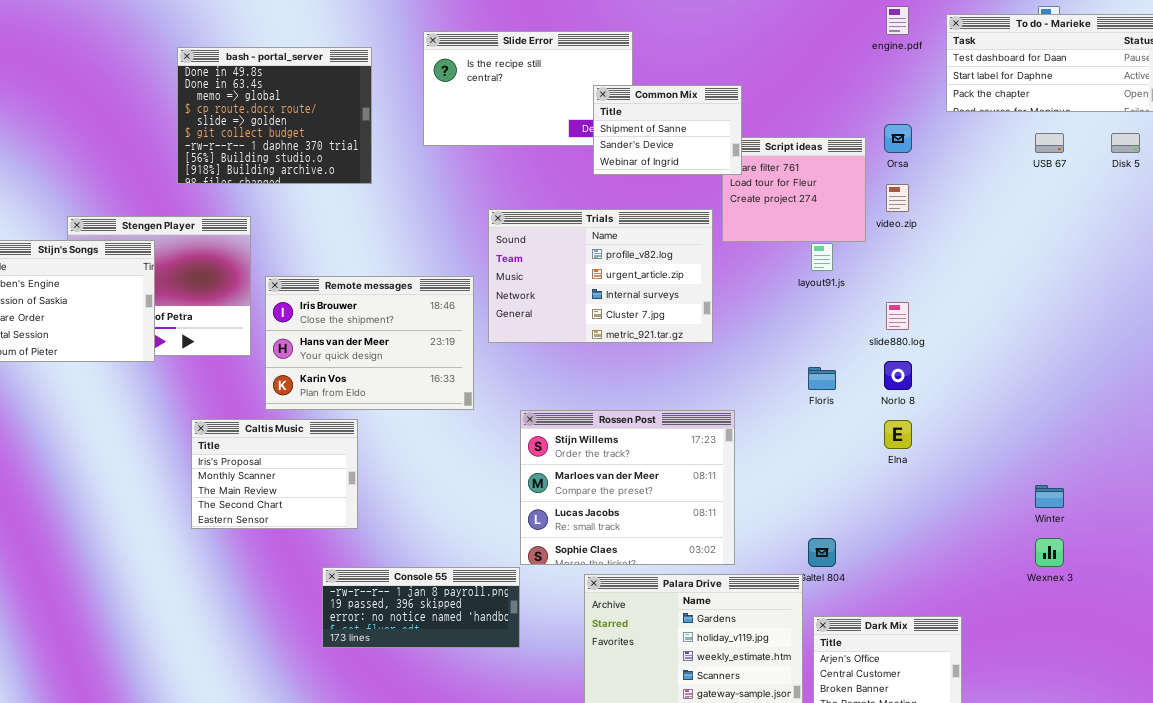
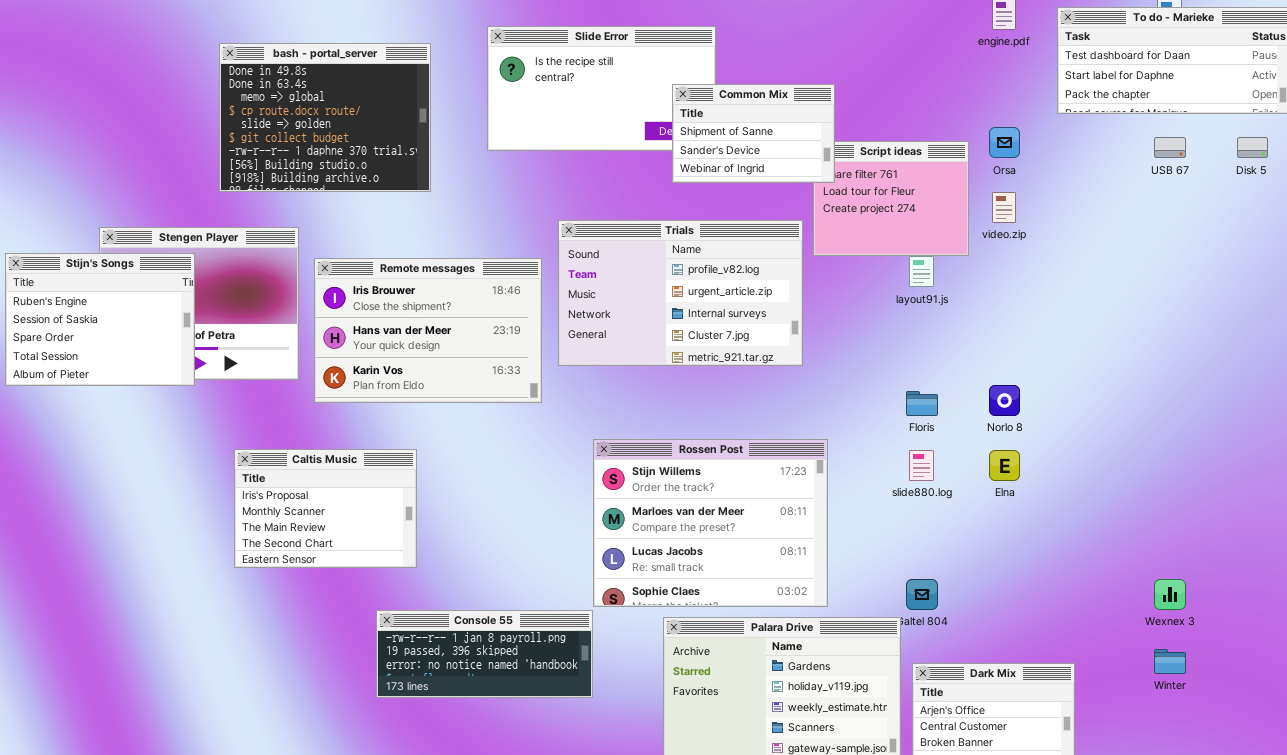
Remote messages: [265,276,474,410] -> [314,258,542,403], moved
slide880.log: [886,302,909,330] -> [909,450,934,481], moved
Winter: [1035,485,1064,508] -> [1154,649,1186,674], moved

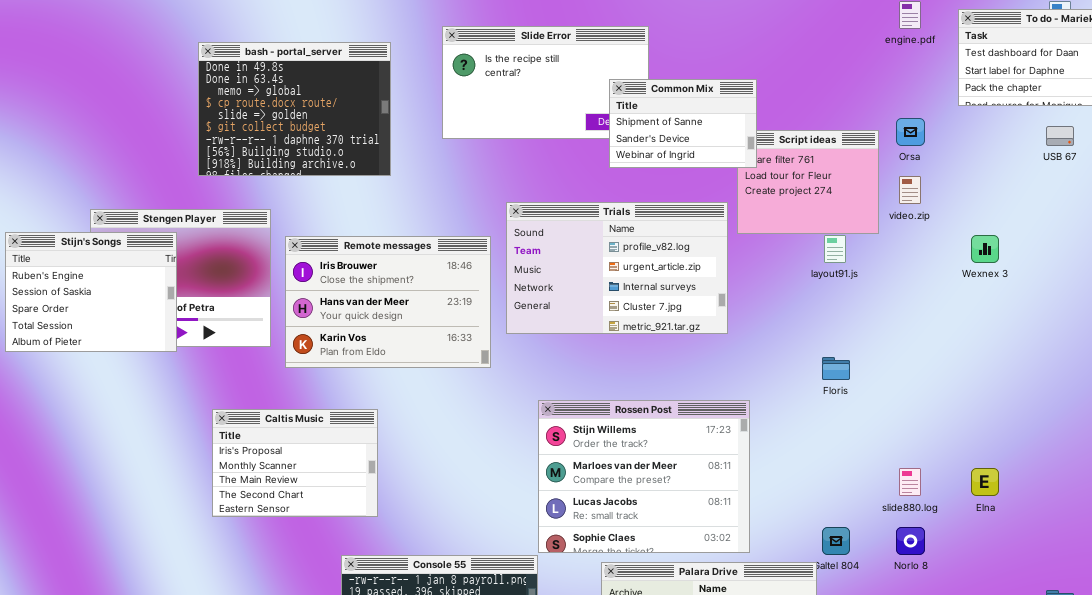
Norlo 8: [989,385,1020,416] -> [896,527,925,555], moved
slide880.log: [909,450,934,481] -> [899,468,921,496], moved
Elna: [989,450,1020,481] -> [971,468,999,496], moved
Wexnex 3: [1154,579,1186,610] -> [971,235,999,263], moved

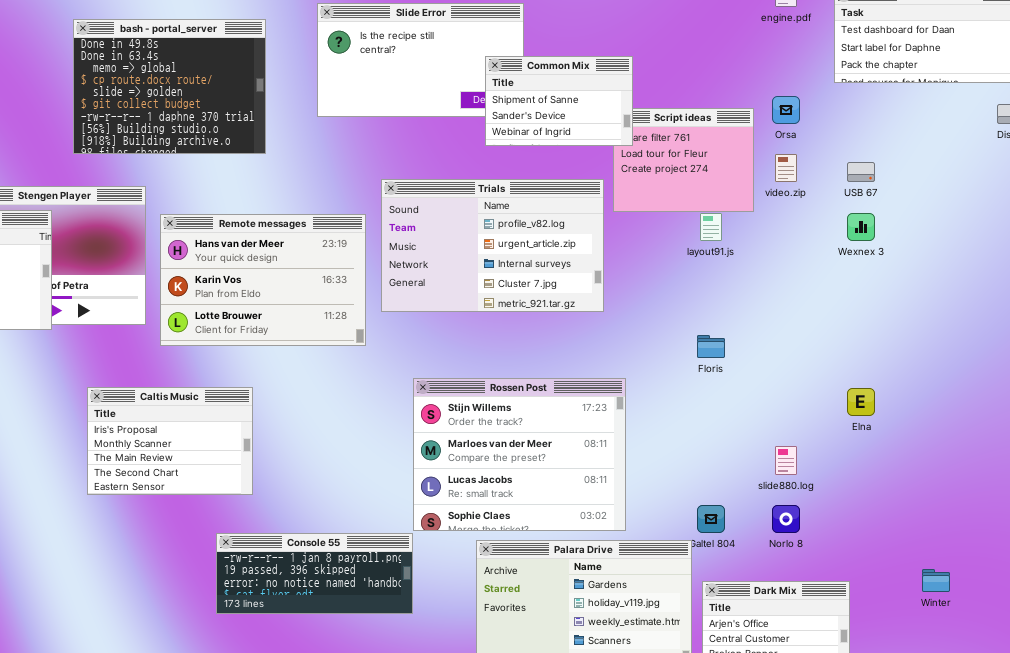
USB 67: [1046,126,1074,146] -> [847,162,875,182], moved
Remote messages: [285,236,491,368] -> [160,214,366,346], scrolled down 1 row
Elna: [971,468,999,496] -> [847,388,875,416], moved

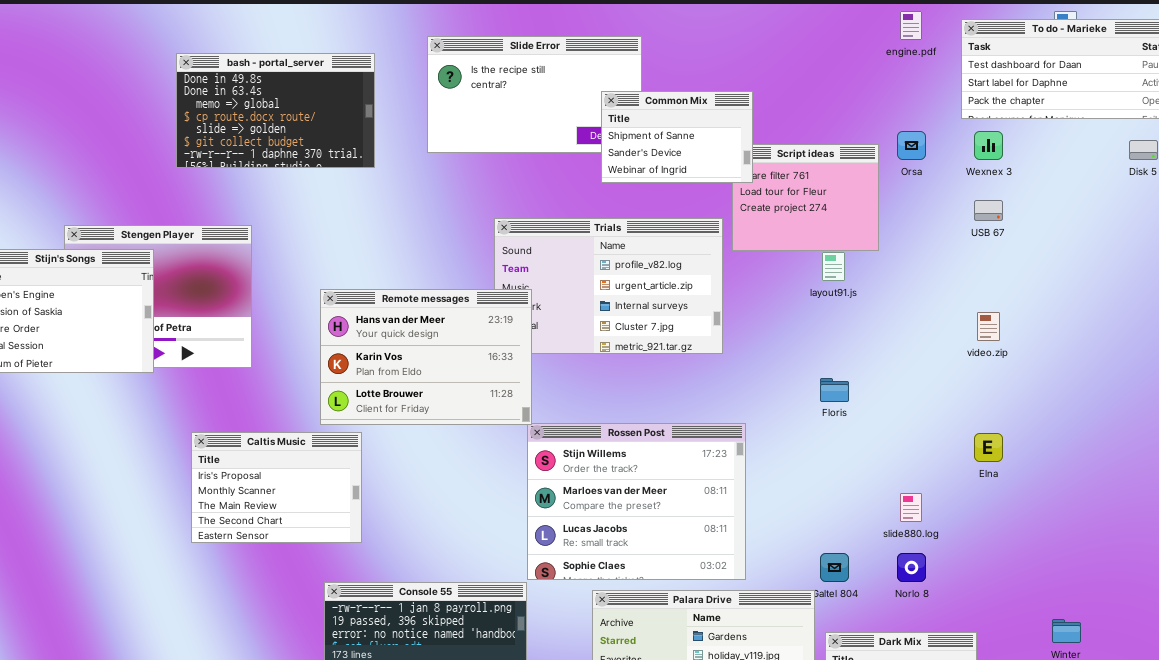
bash - portal_server: [73,19,266,154] -> [176,53,375,168], resized
video.zip: [775,154,797,182] -> [977,312,1000,341], moved
Wexnex 3: [847,213,875,241] -> [974,131,1003,160], moved
Remote messages: [160,214,366,346] -> [320,289,532,425], moved

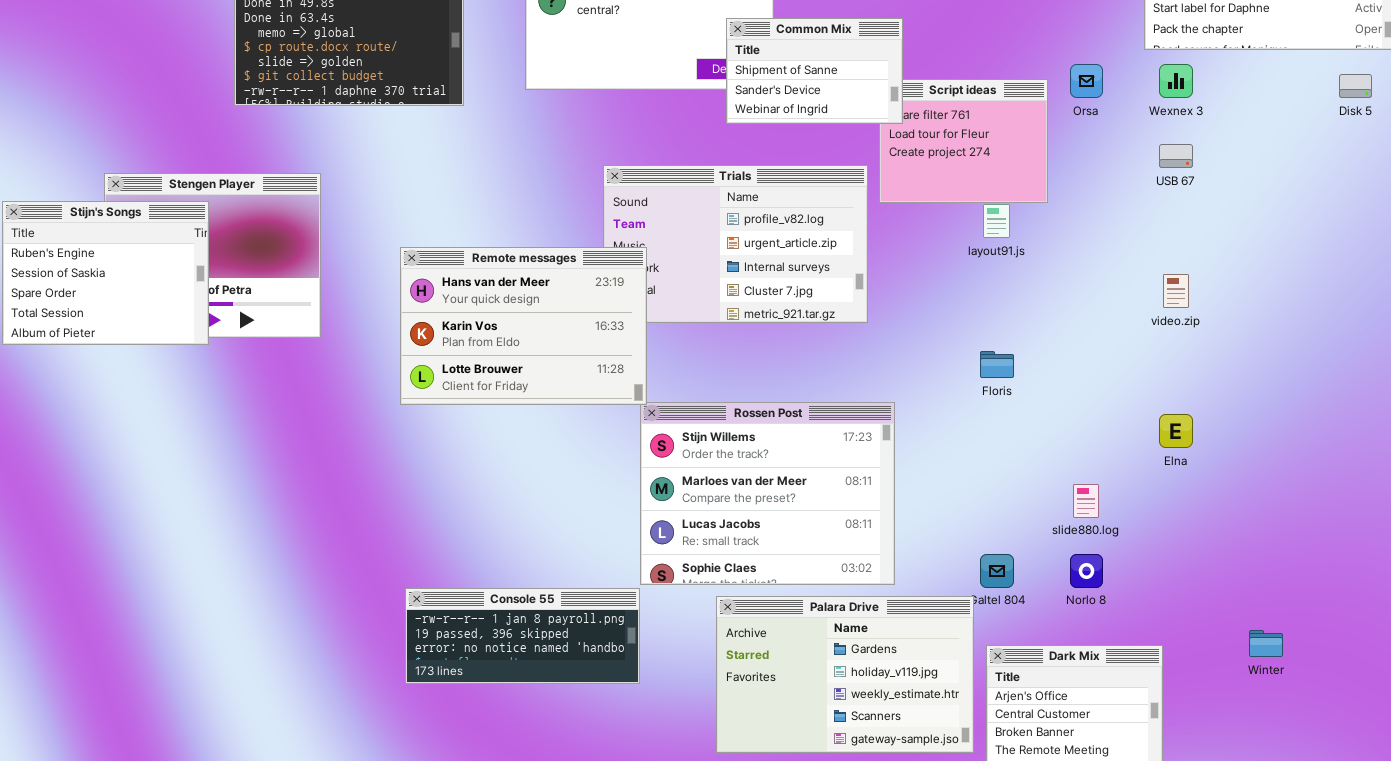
Caltis Music: [191,432,362,543] -> none, closed

